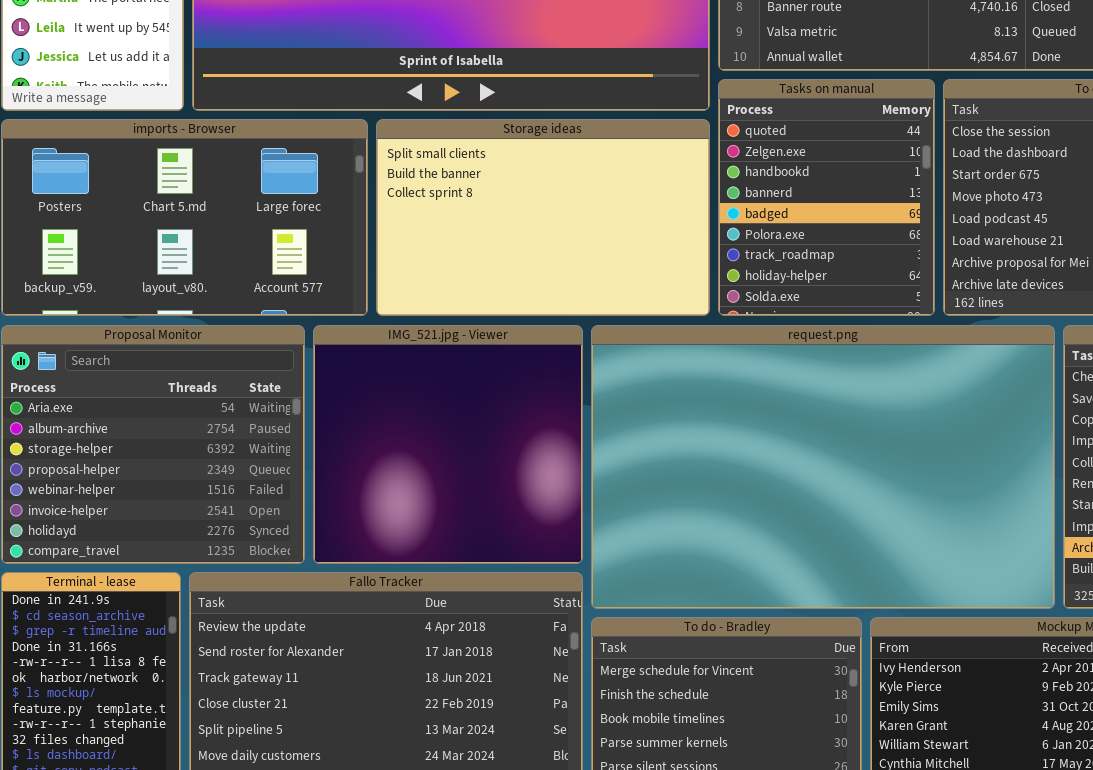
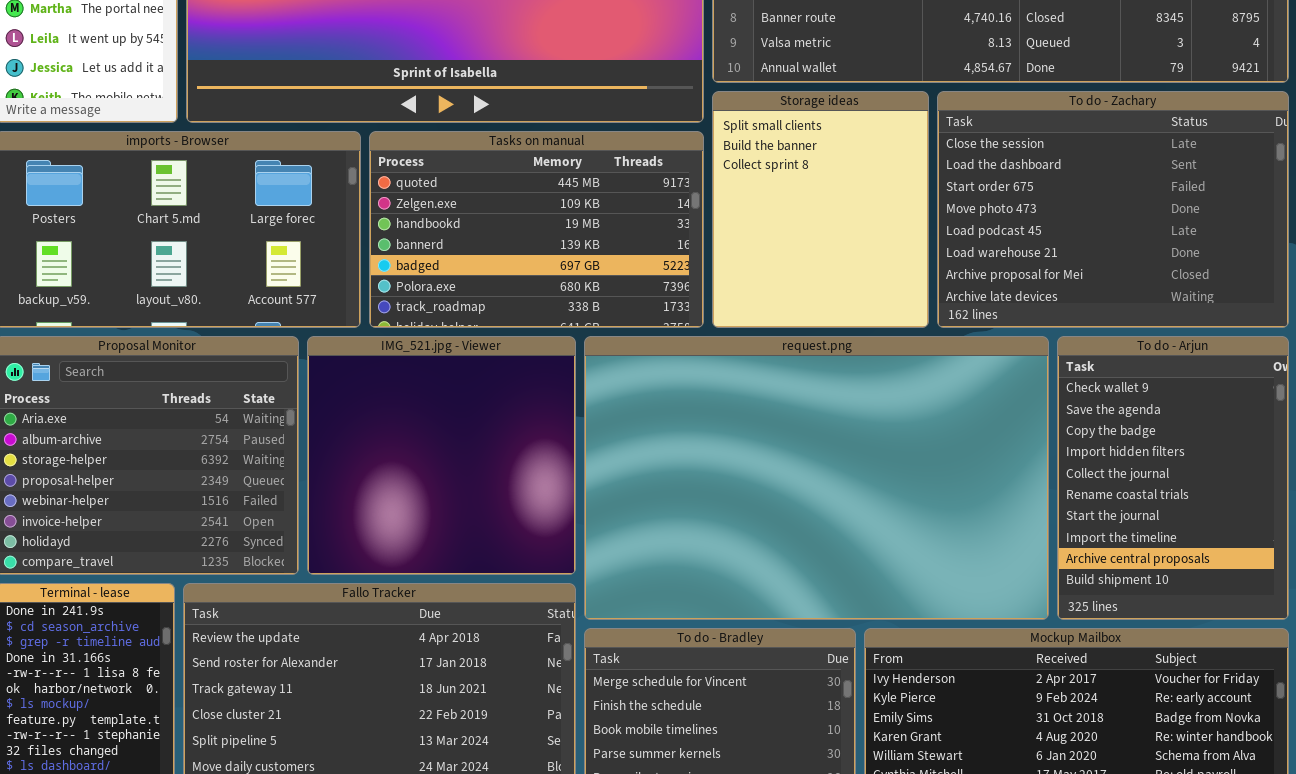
Tasks on manual: [718,79,935,316] -> [369,131,704,328], moved, resized
Storage ideas: [376,119,710,316] -> [712,91,929,328], moved, resized

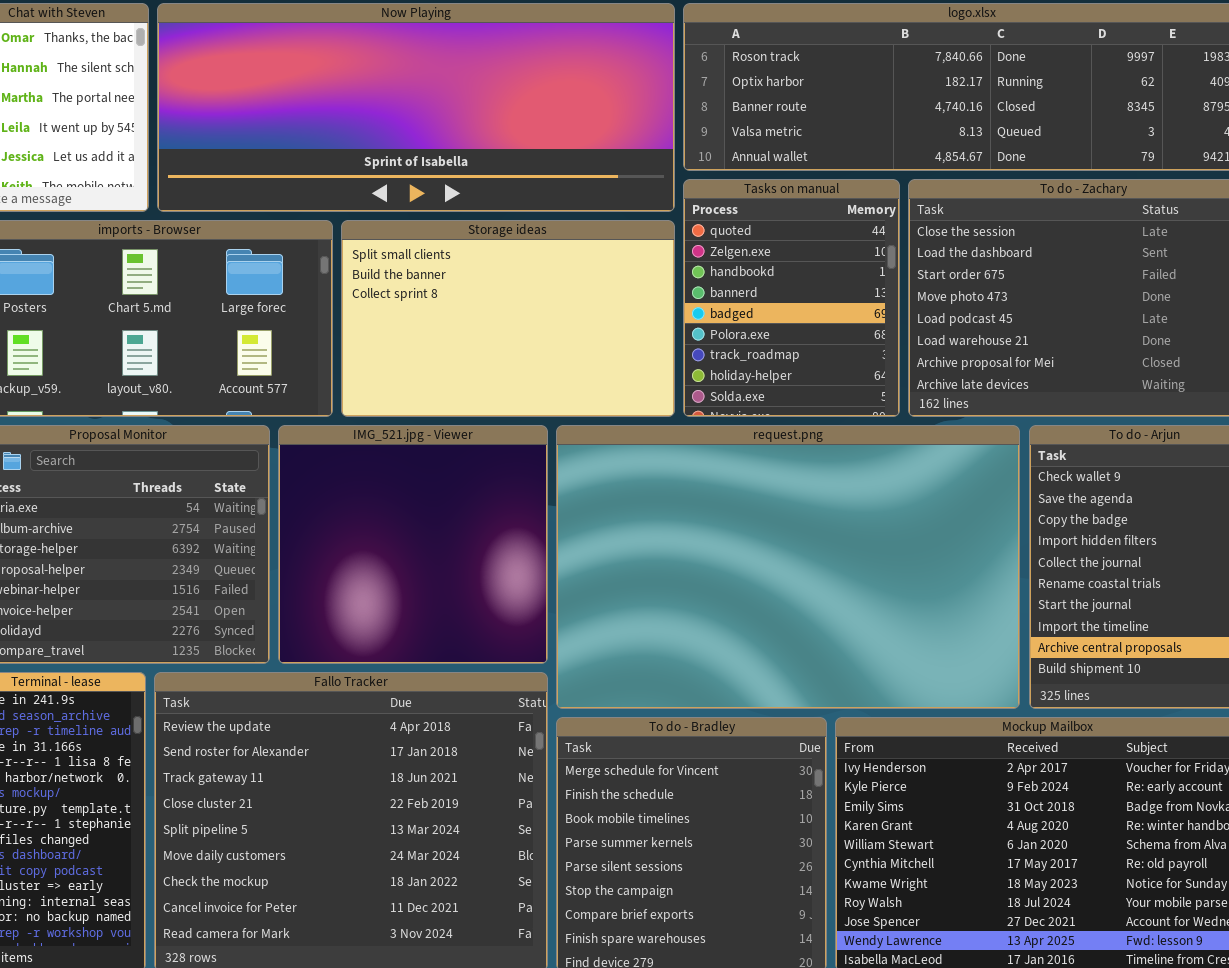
Storage ideas: [712,91,929,328] -> [341,220,675,417], moved, resized
Tasks on manual: [369,131,704,328] -> [683,179,900,417], moved, resized

